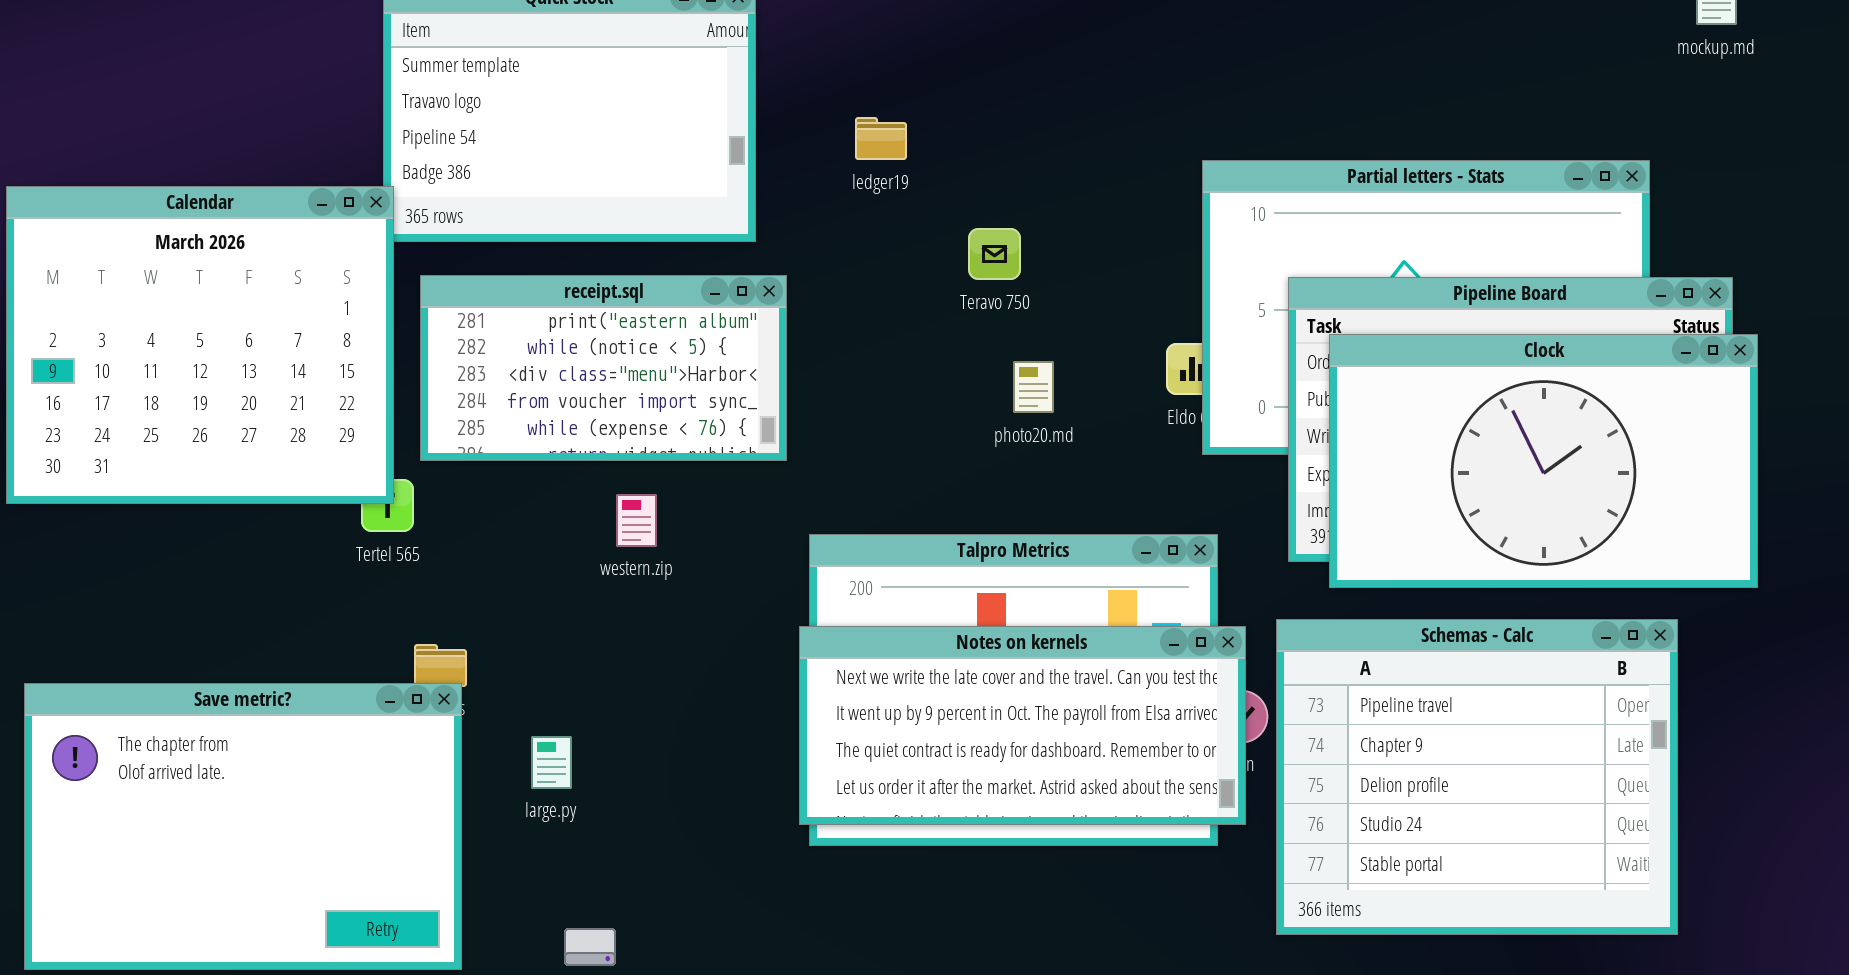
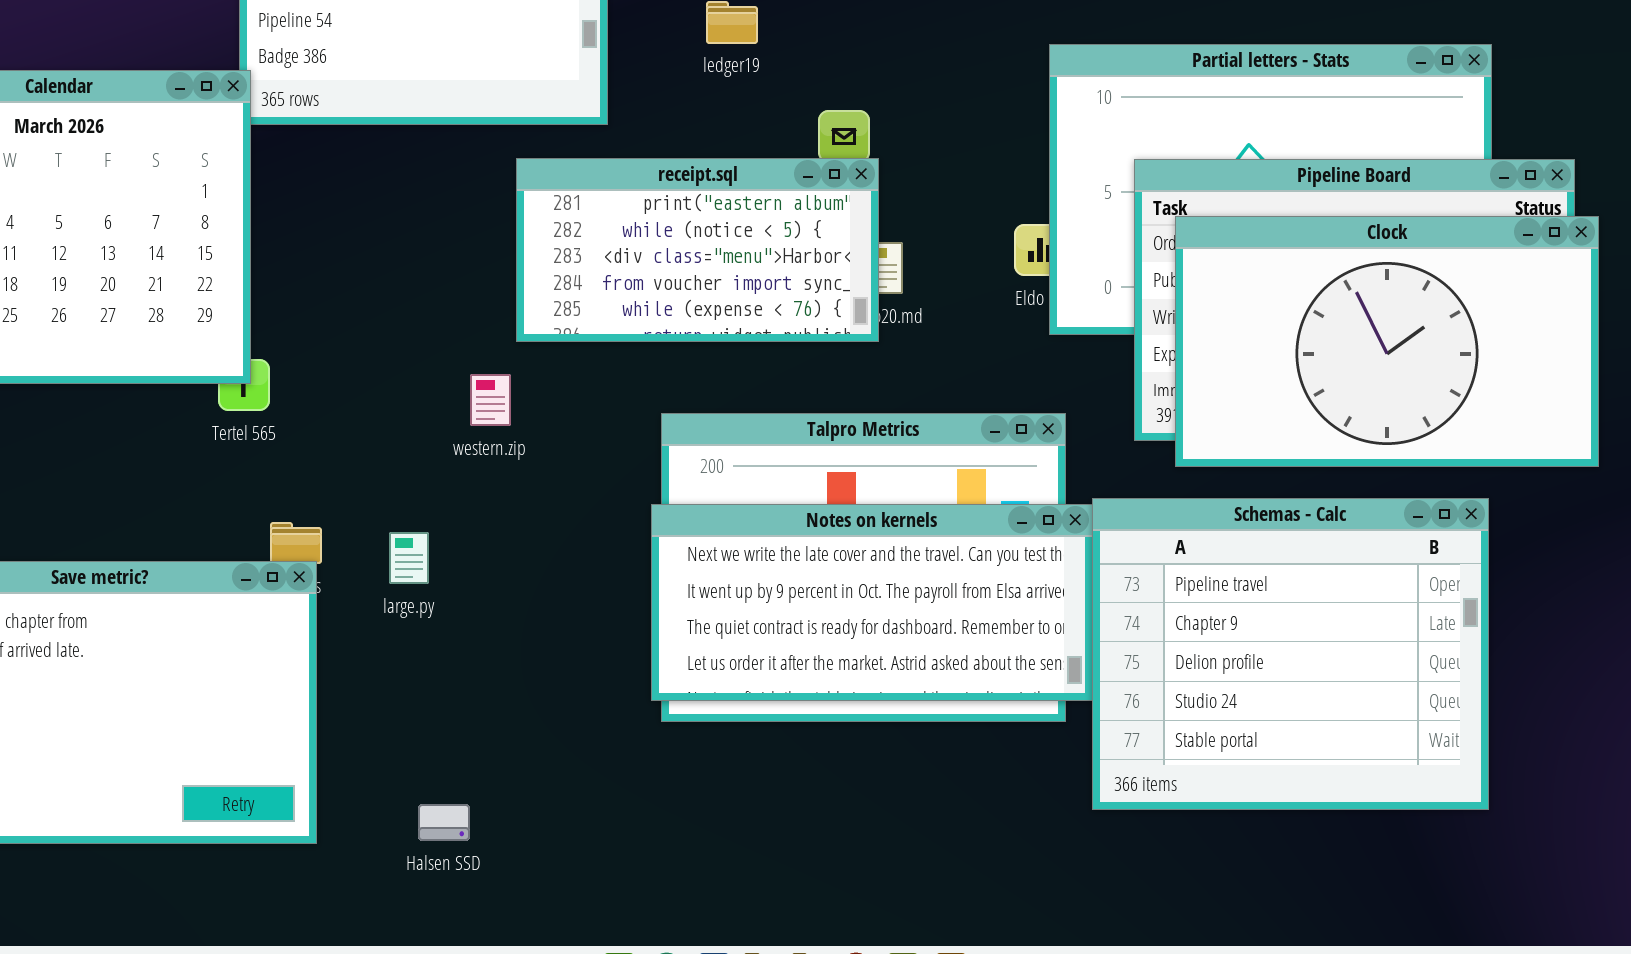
receipt.sql: [420,275,787,461] -> [516,158,879,342], moved
Schemas - Calc: [1276,619,1678,935] -> [1092,498,1489,810], moved
large.py: [531,736,572,789] -> [389,532,429,584], moved

